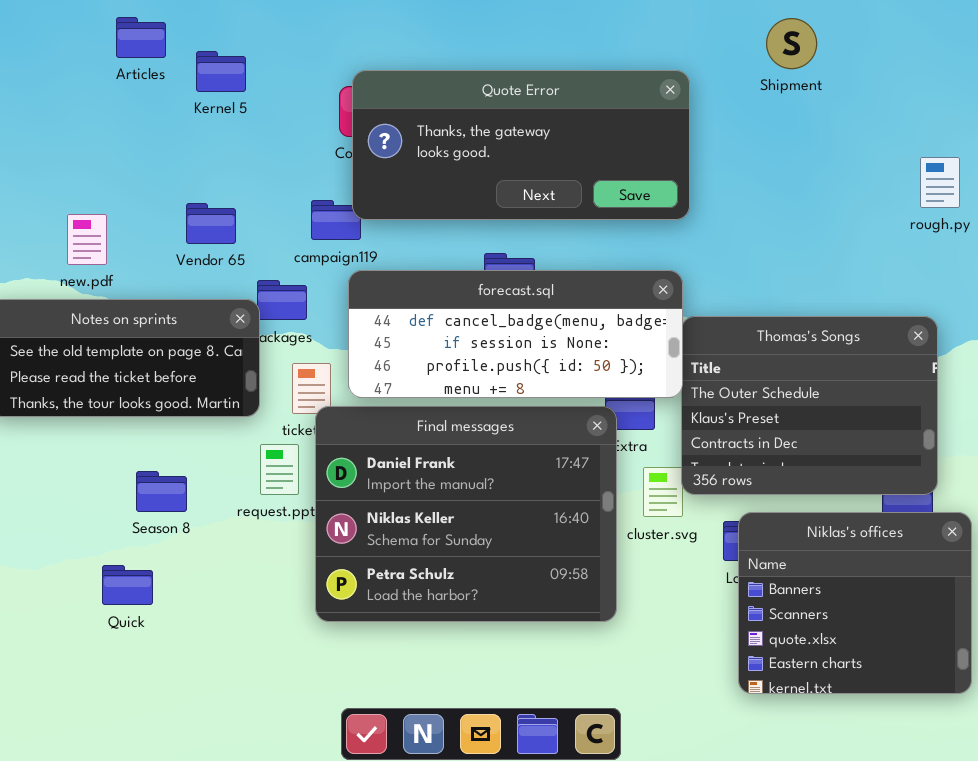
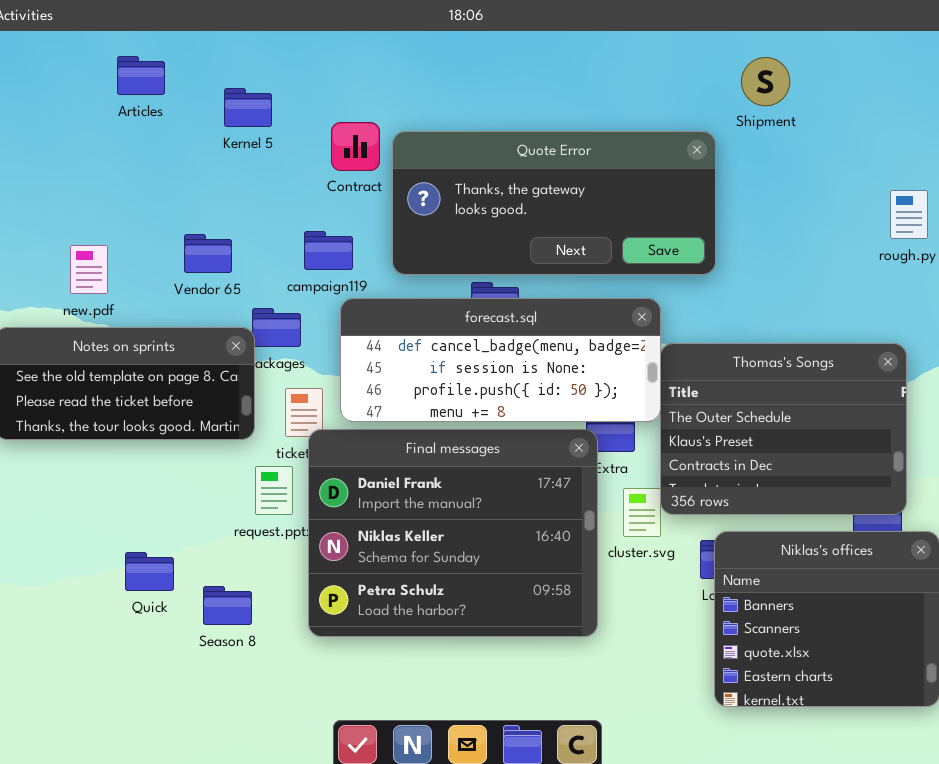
Kernel 5: [196,51,246,92] -> [224,88,272,127], moved
Quote Error: [352,70,690,220] -> [392,131,716,275], moved
Season 8: [136,471,187,512] -> [203,586,252,625], moved
Quick: [102,565,153,605] -> [125,552,174,591], moved

